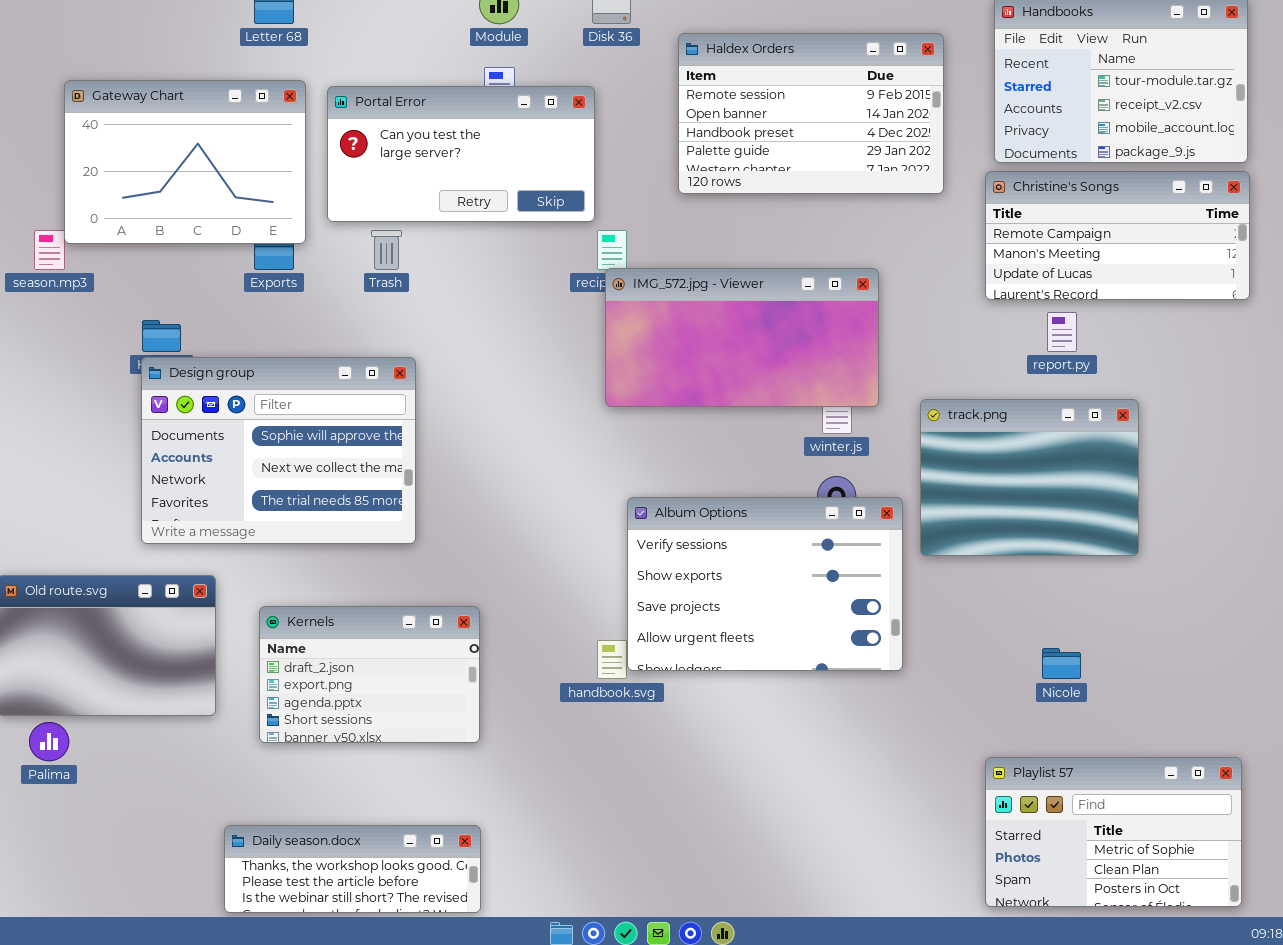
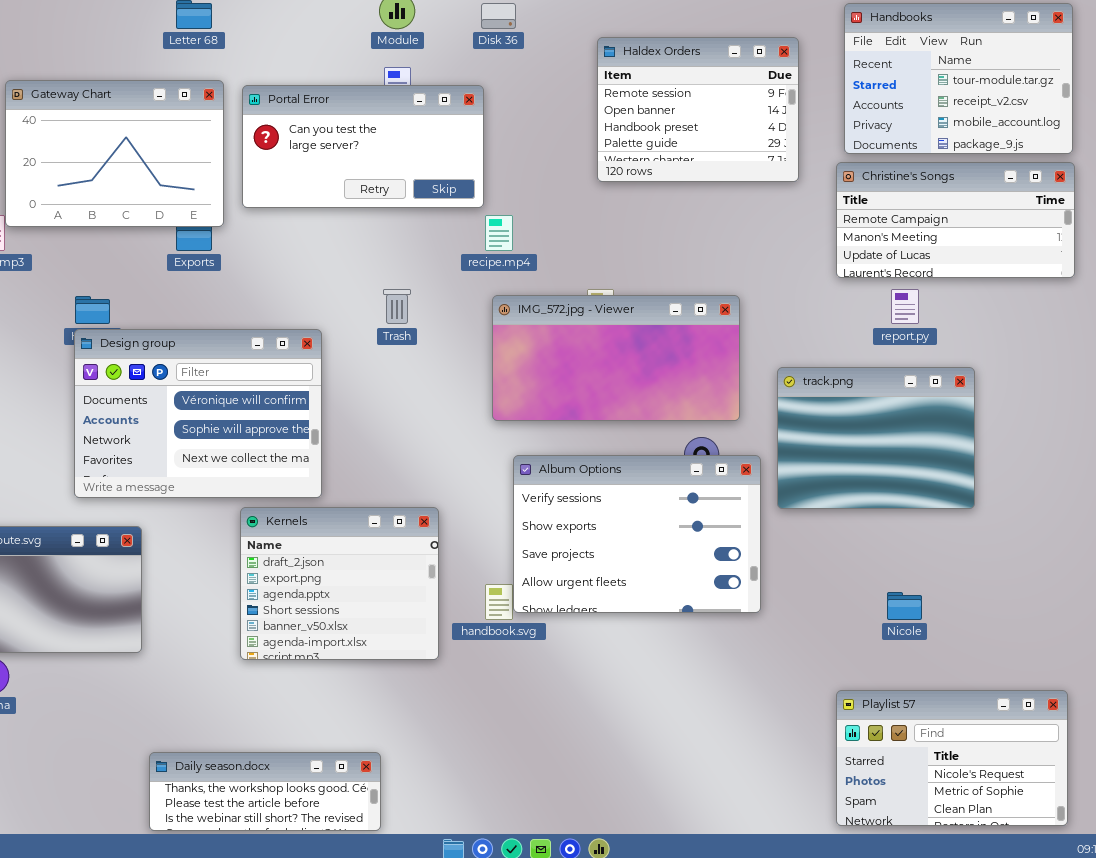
Haldex Orders: [678,33,944,194] -> [597,37,799,182], resized
Trash: [371,230,402,270] -> [383,289,411,324], moved
IMG_572.jpg - Viewer: [605,268,879,407] -> [492,295,740,421], moved
Design group: [141,357,416,544] -> [74,329,322,498], scrolled up 1 row
Kernels: [259,606,480,743] -> [240,507,439,660], moved, resized
Playlist 57: [985,757,1242,907] -> [836,690,1068,826], scrolled up 1 row

